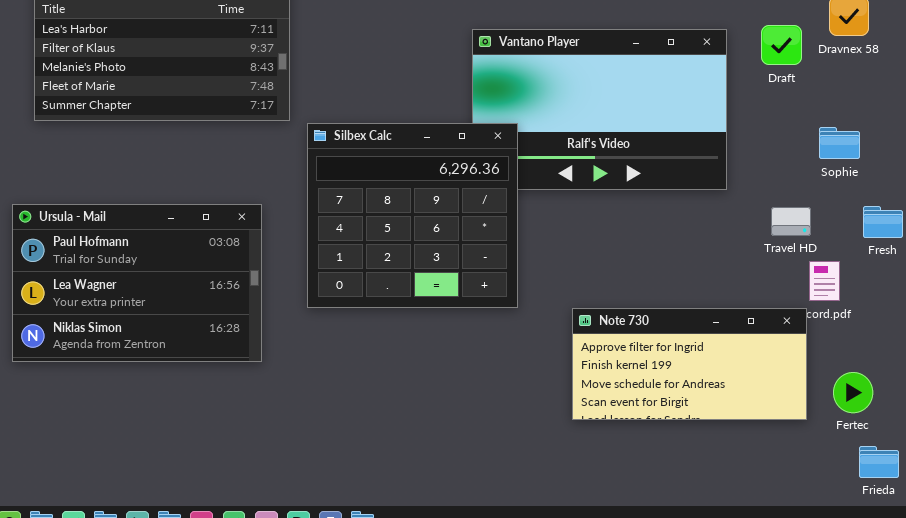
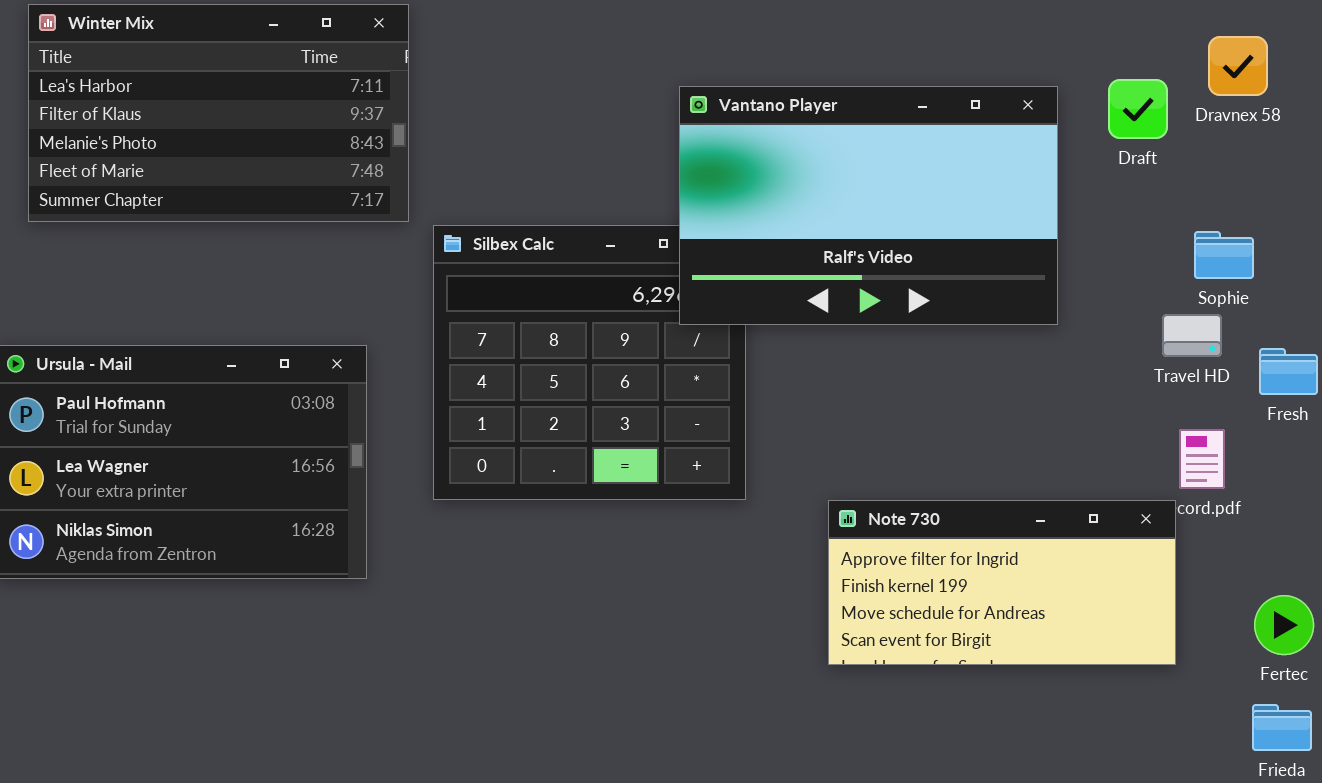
Vantano Player: [472,29,727,190] -> [679,86,1058,325], raised
Travel HD: [771,207,811,236] -> [1162,314,1222,357], moved
Fertec: [833,372,873,413] -> [1254,595,1314,655], moved

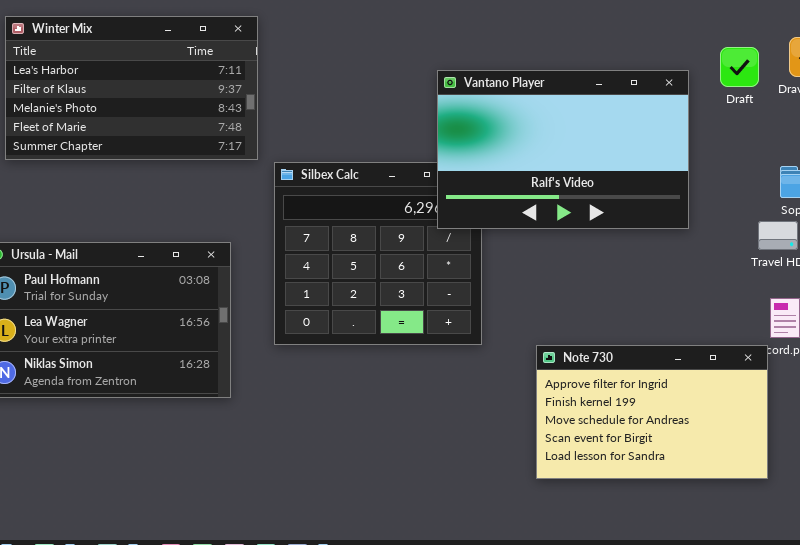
Draft: [1108,79,1168,139] -> [720,47,759,87], moved
Note 730: [828,500,1176,665] -> [536,345,768,479], resized

